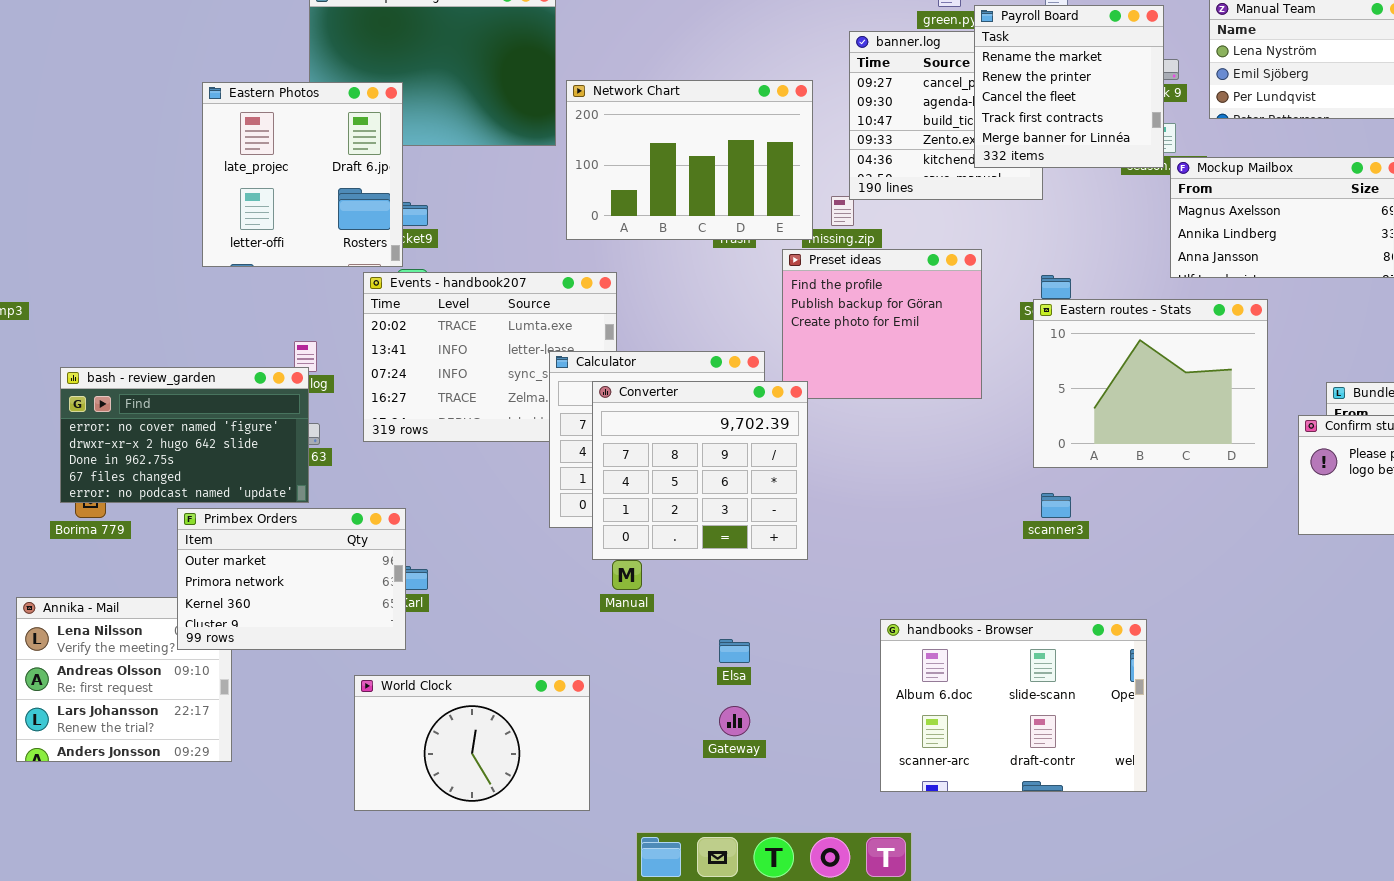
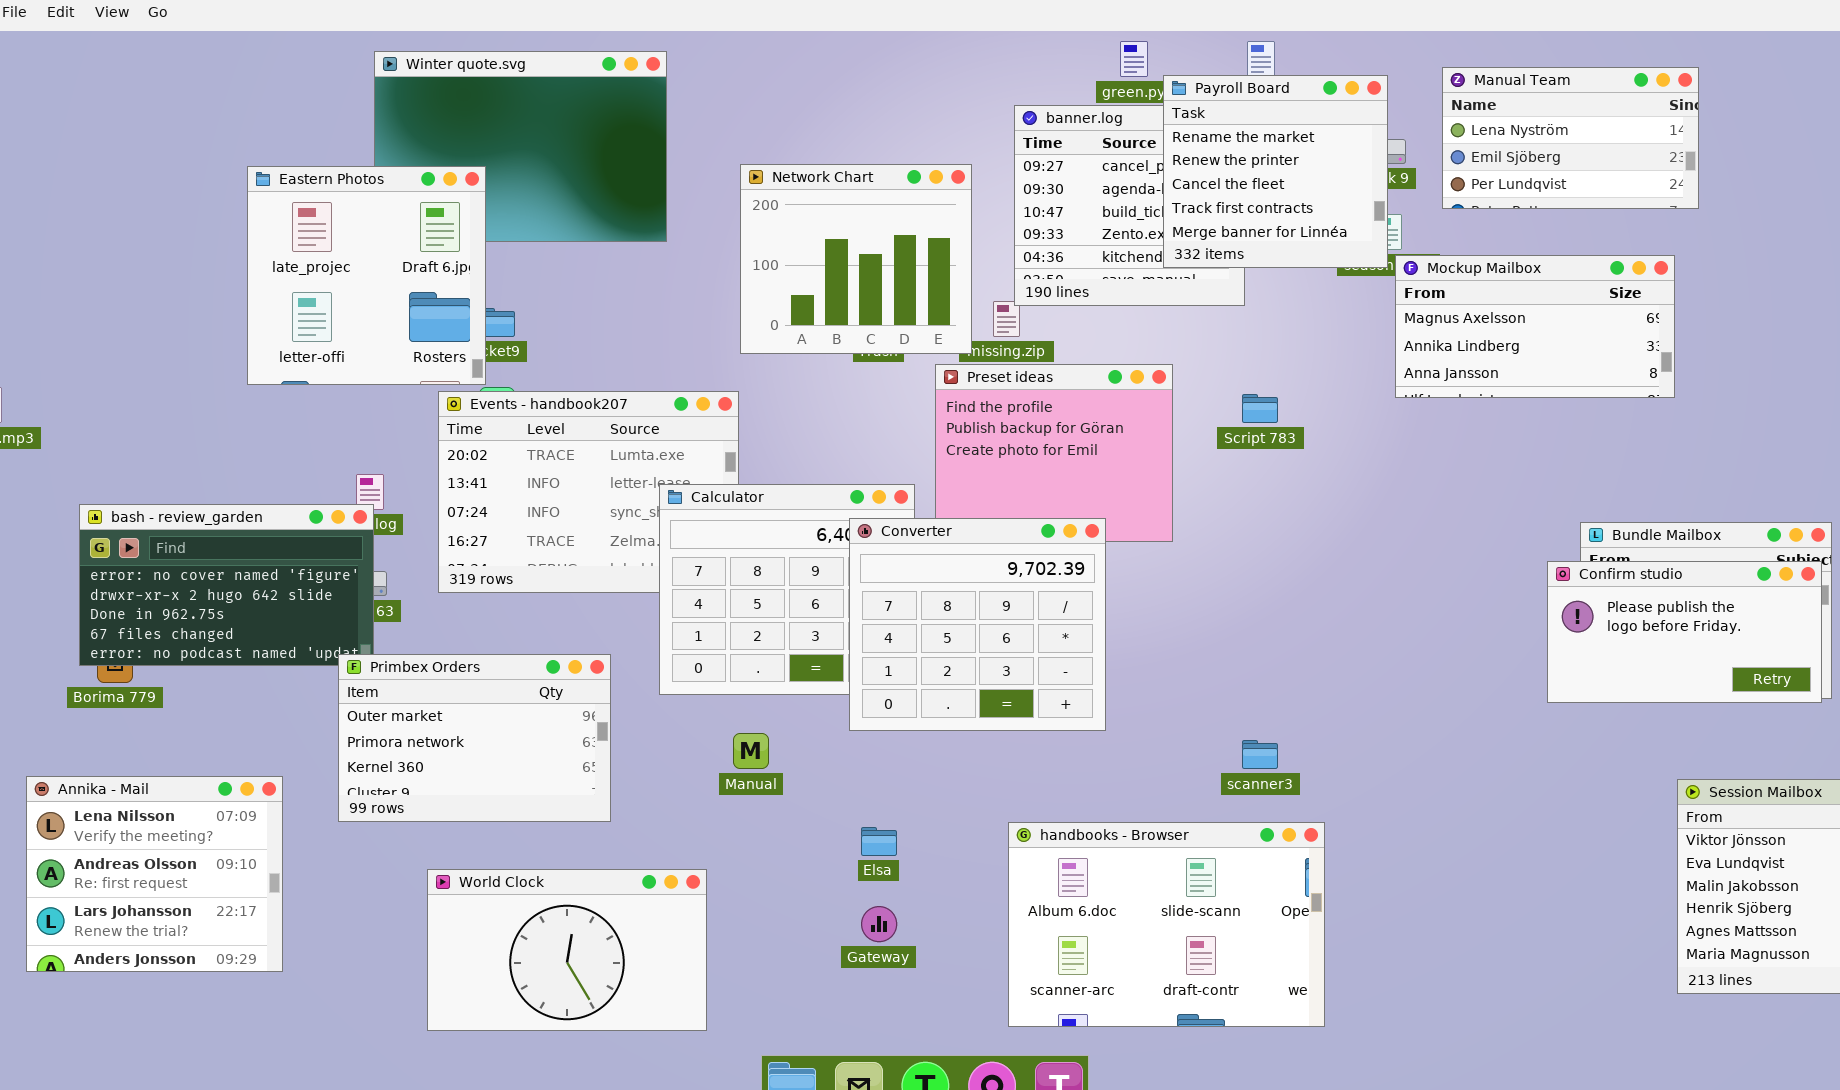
Network Chart: [566,80,813,240] -> [740,164,972,354], resized
Eastern routes - Stats: [1033,299,1268,468] -> none, closed
Converter: [592,381,808,560] -> [849,518,1106,731], moved
scanner3: [1041,493,1071,518] -> [1242,740,1278,769], moved
Primbex Orders: [177,508,406,650] -> [338,654,611,822], moved
handbooks - Browser: [880,619,1147,792] -> [1008,822,1325,1027], moved

